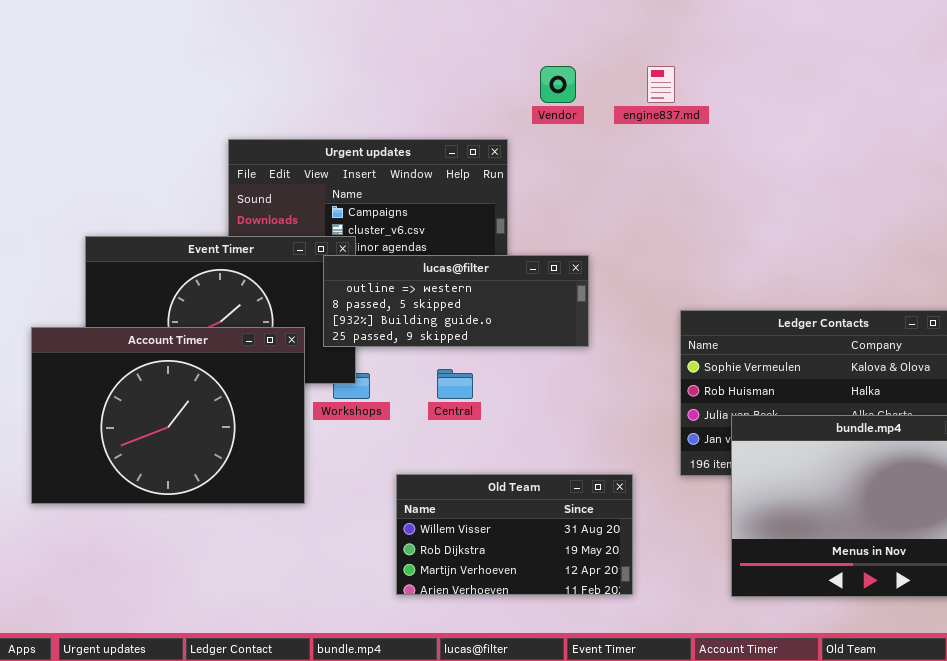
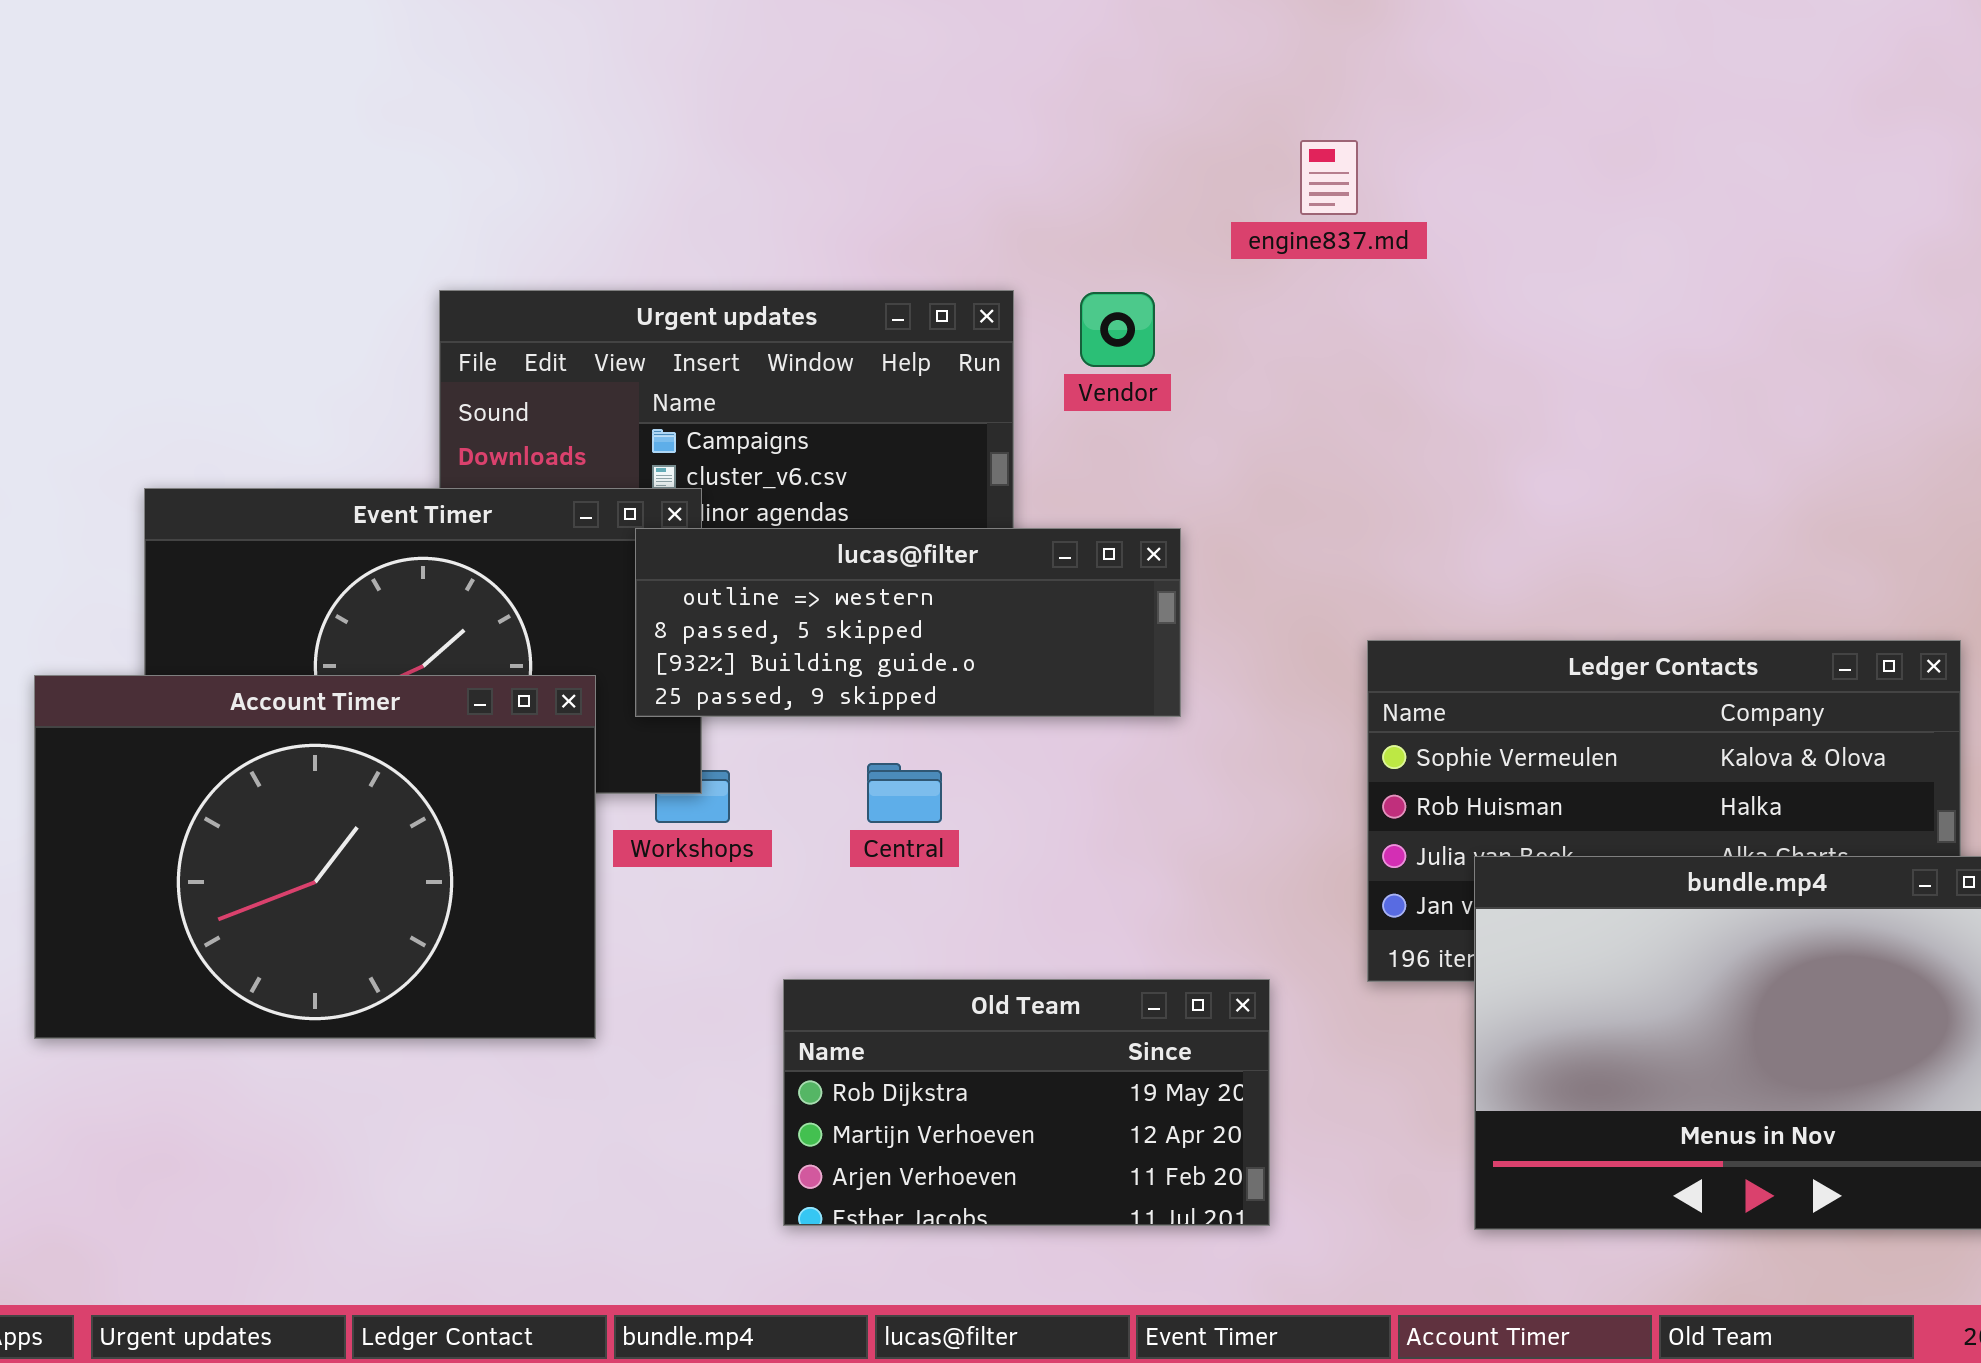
Vendor: [540,66,576,103] -> [1080,292,1155,367], moved
Old Team: [396,474,633,595] -> [783,979,1270,1226], scrolled down 1 row

